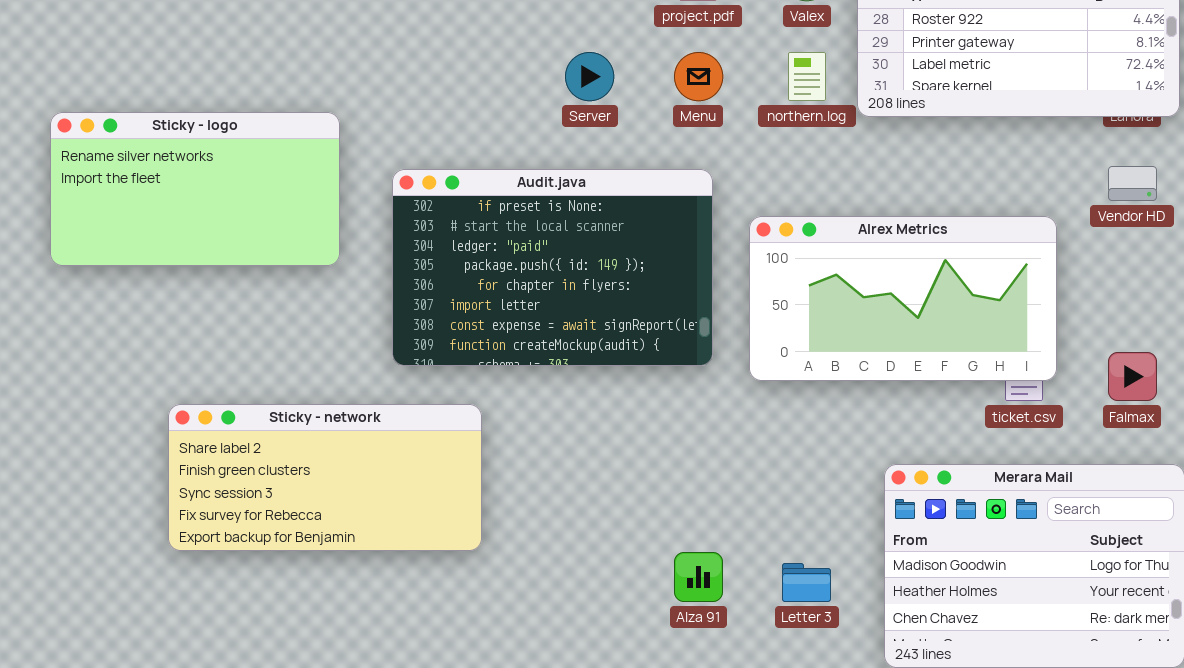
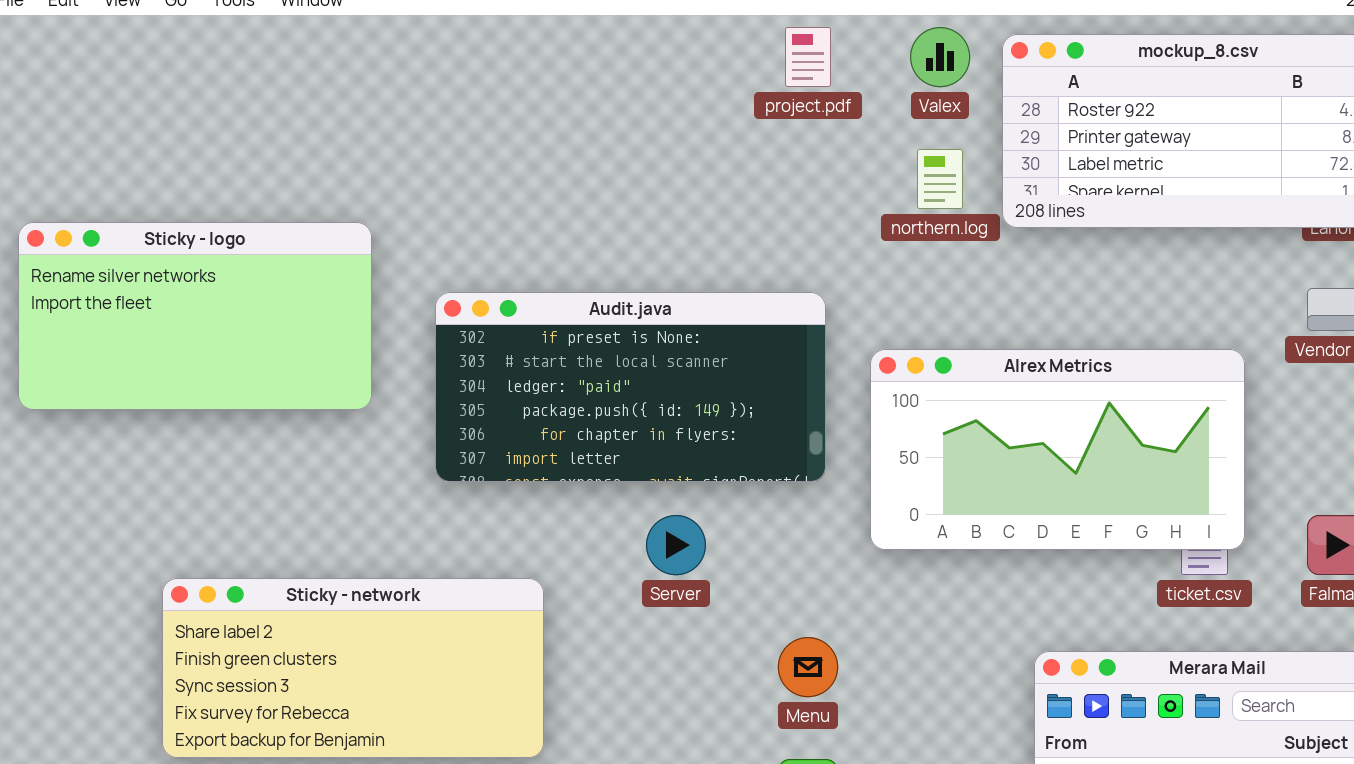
Server: [565,52,614,101] -> [646,515,706,575], moved
Menu: [674,52,723,101] -> [778,637,838,697], moved
Audit.java: [392,169,713,366] -> [435,292,826,482], resized

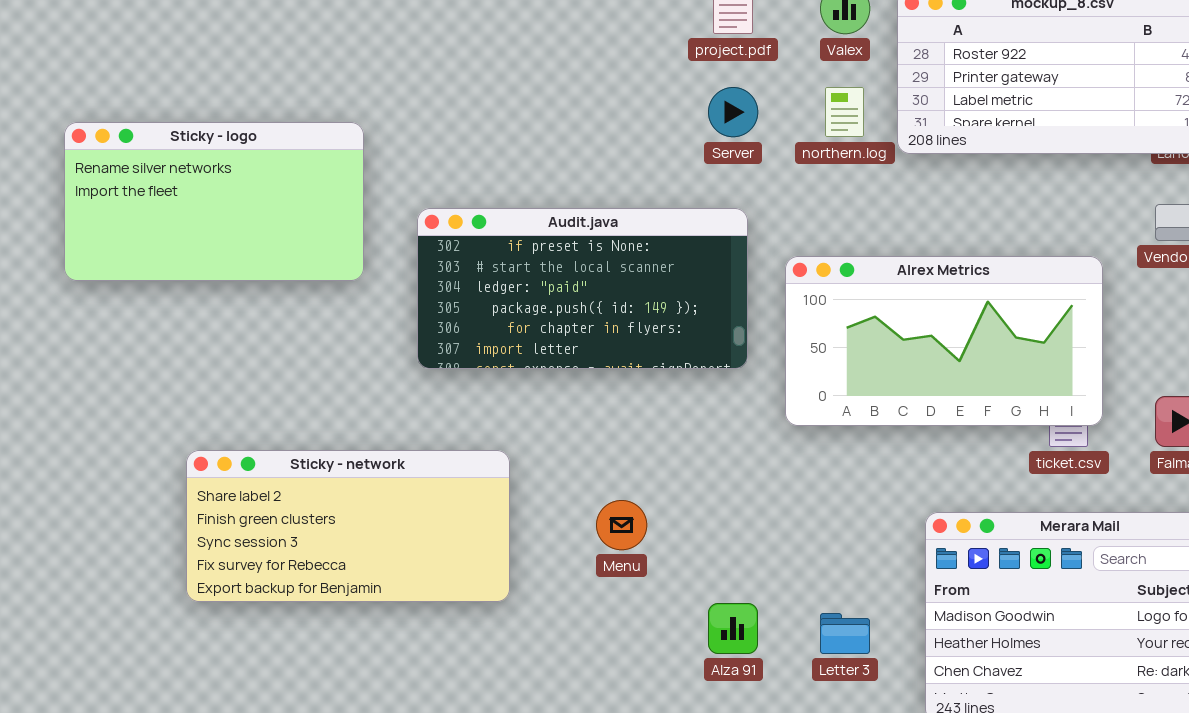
Sticky - logo: [18,222,372,410] -> [64,122,364,281], moved
Server: [646,515,706,575] -> [708,87,758,137], moved
Menu: [778,637,838,697] -> [596,500,647,550], moved

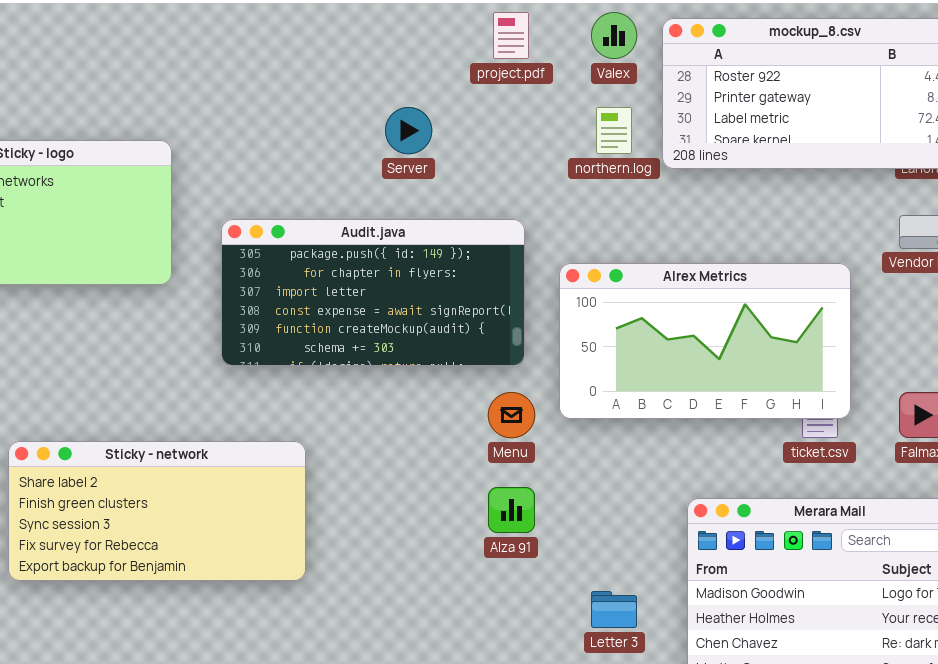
Server: [708,87,758,137] -> [385,107,432,154], moved
Audit.java: [417,208,748,369] -> [221,219,525,366], scrolled down 3 rows
Menu: [596,500,647,550] -> [488,392,535,438], moved
Alza 91: [708,603,758,654] -> [488,487,535,533], moved

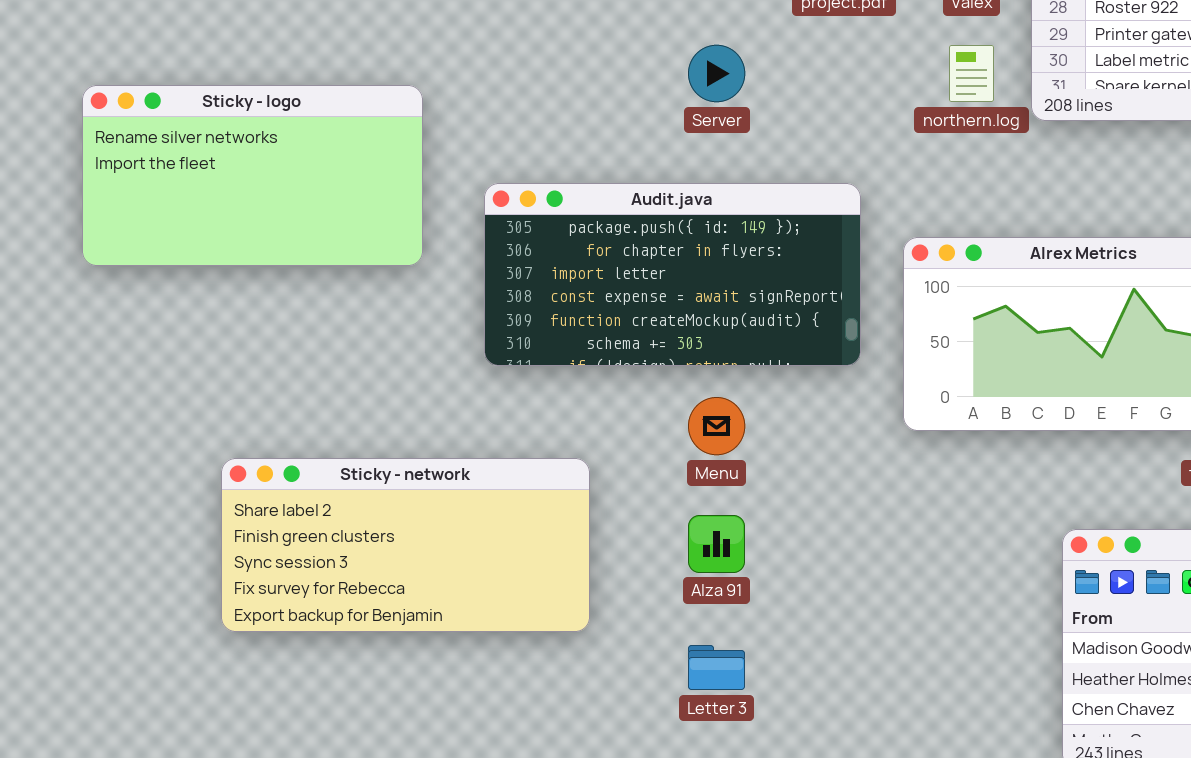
Menu: [488,392,535,438] -> [688,397,745,455], moved
Alza 91: [488,487,535,533] -> [688,515,745,573], moved
Letter 3: [591,591,637,628] -> [688,645,745,690], moved

